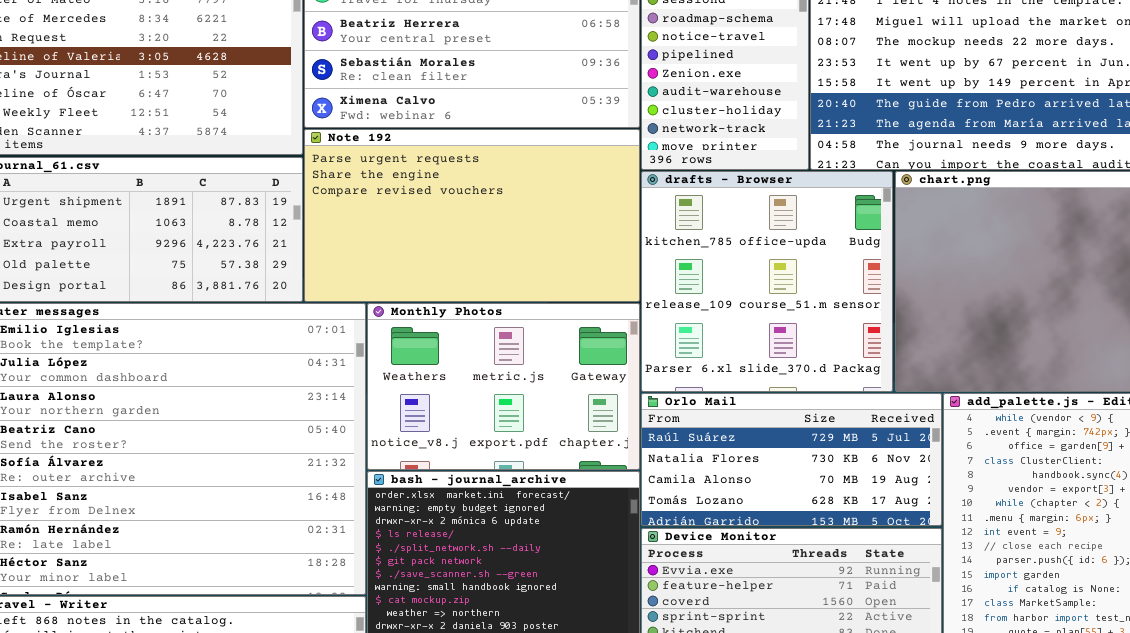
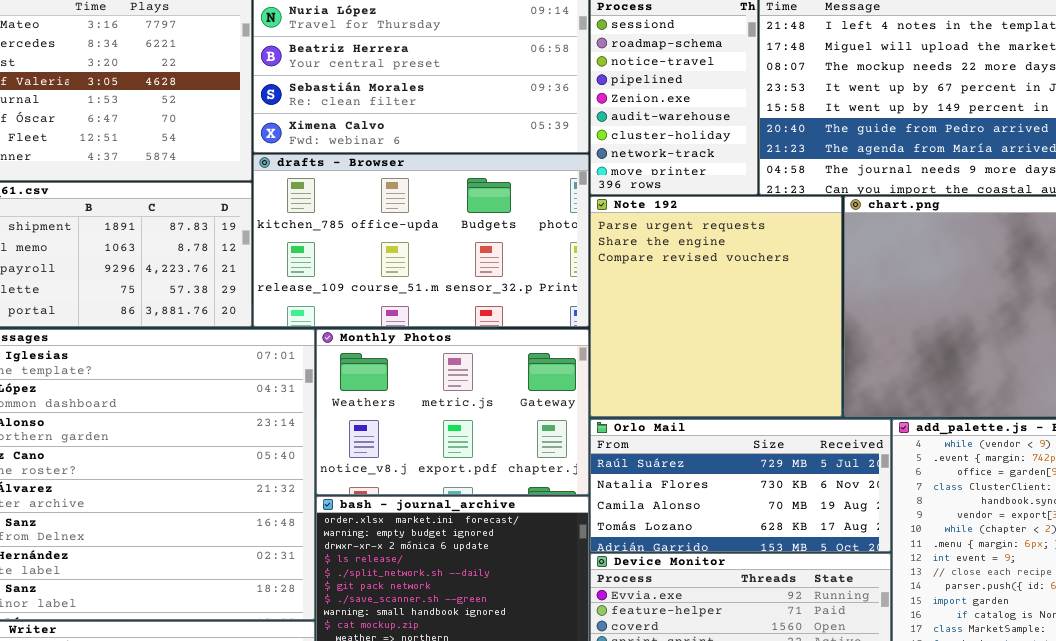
Note 192: [304,129,640,302] -> [590,196,842,417], moved, resized
drafts - Browser: [641,171,893,392] -> [253,154,589,327], moved, resized

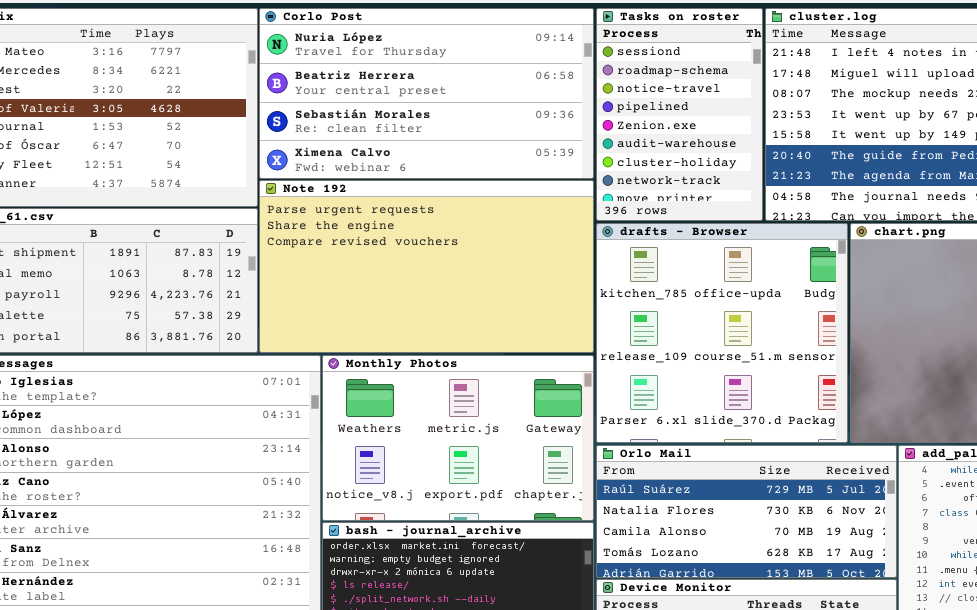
drafts - Browser: [253,154,589,327] -> [596,223,848,443], moved, resized
Note 192: [590,196,842,417] -> [259,180,594,353], moved, resized

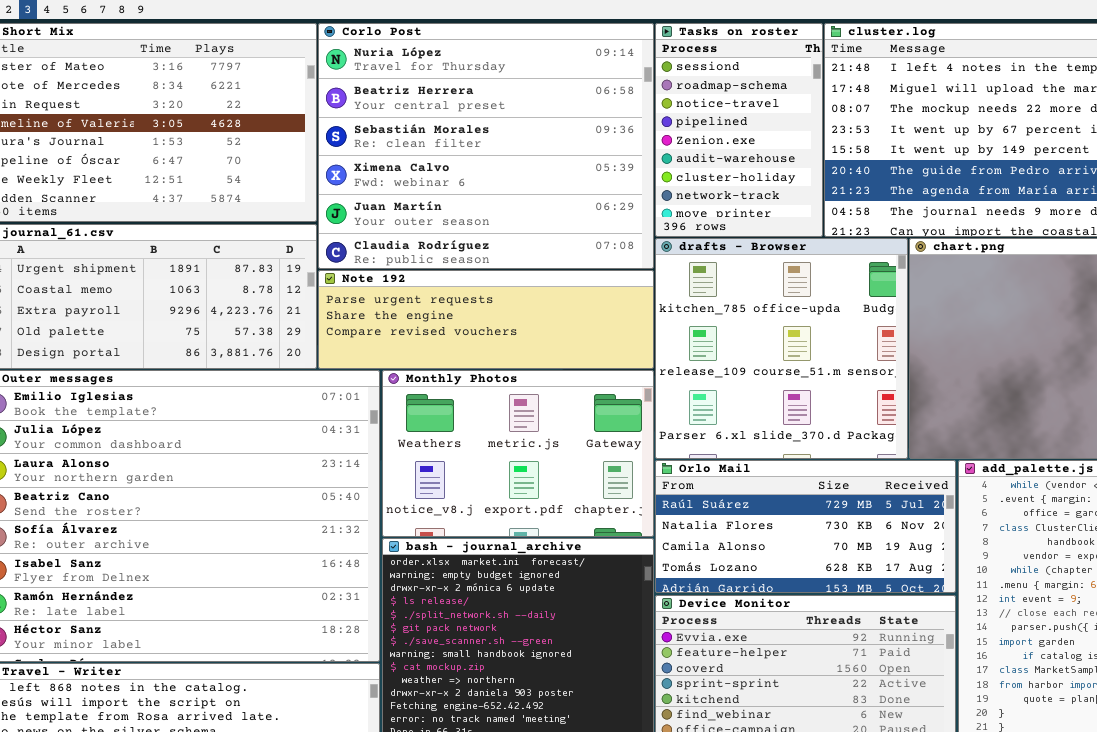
Corlo Post: [259,8,594,179] -> [318,23,654,269], resized
Note 192: [259,180,594,353] -> [318,270,654,369], resized

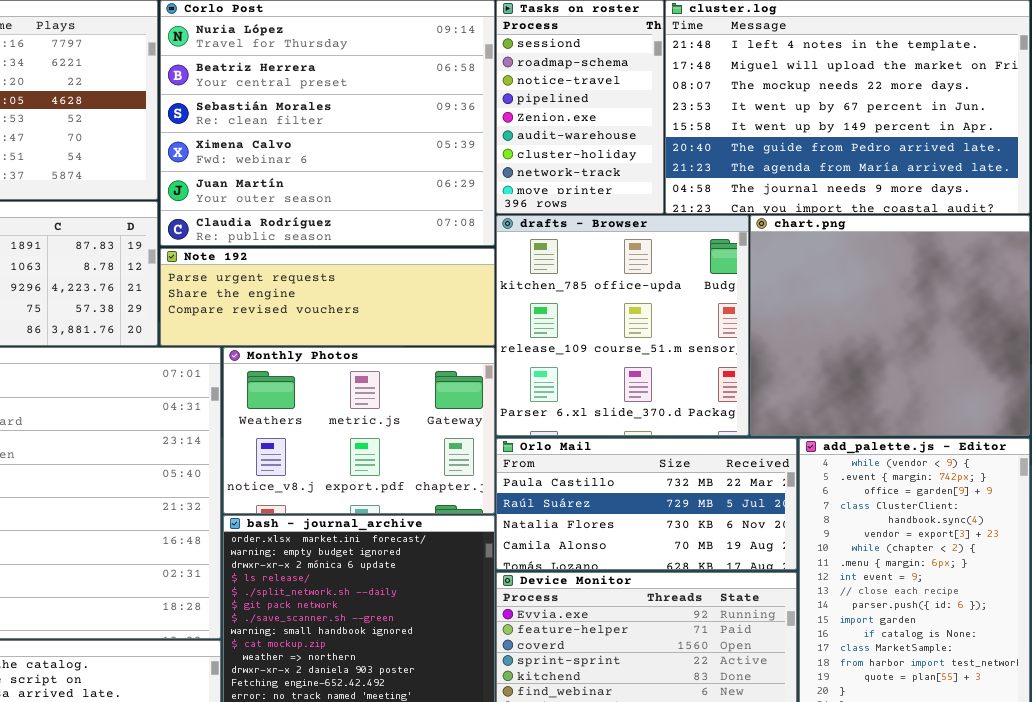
Orlo Mail: [655,460,956,593] -> [496,438,797,570], scrolled up 1 row

